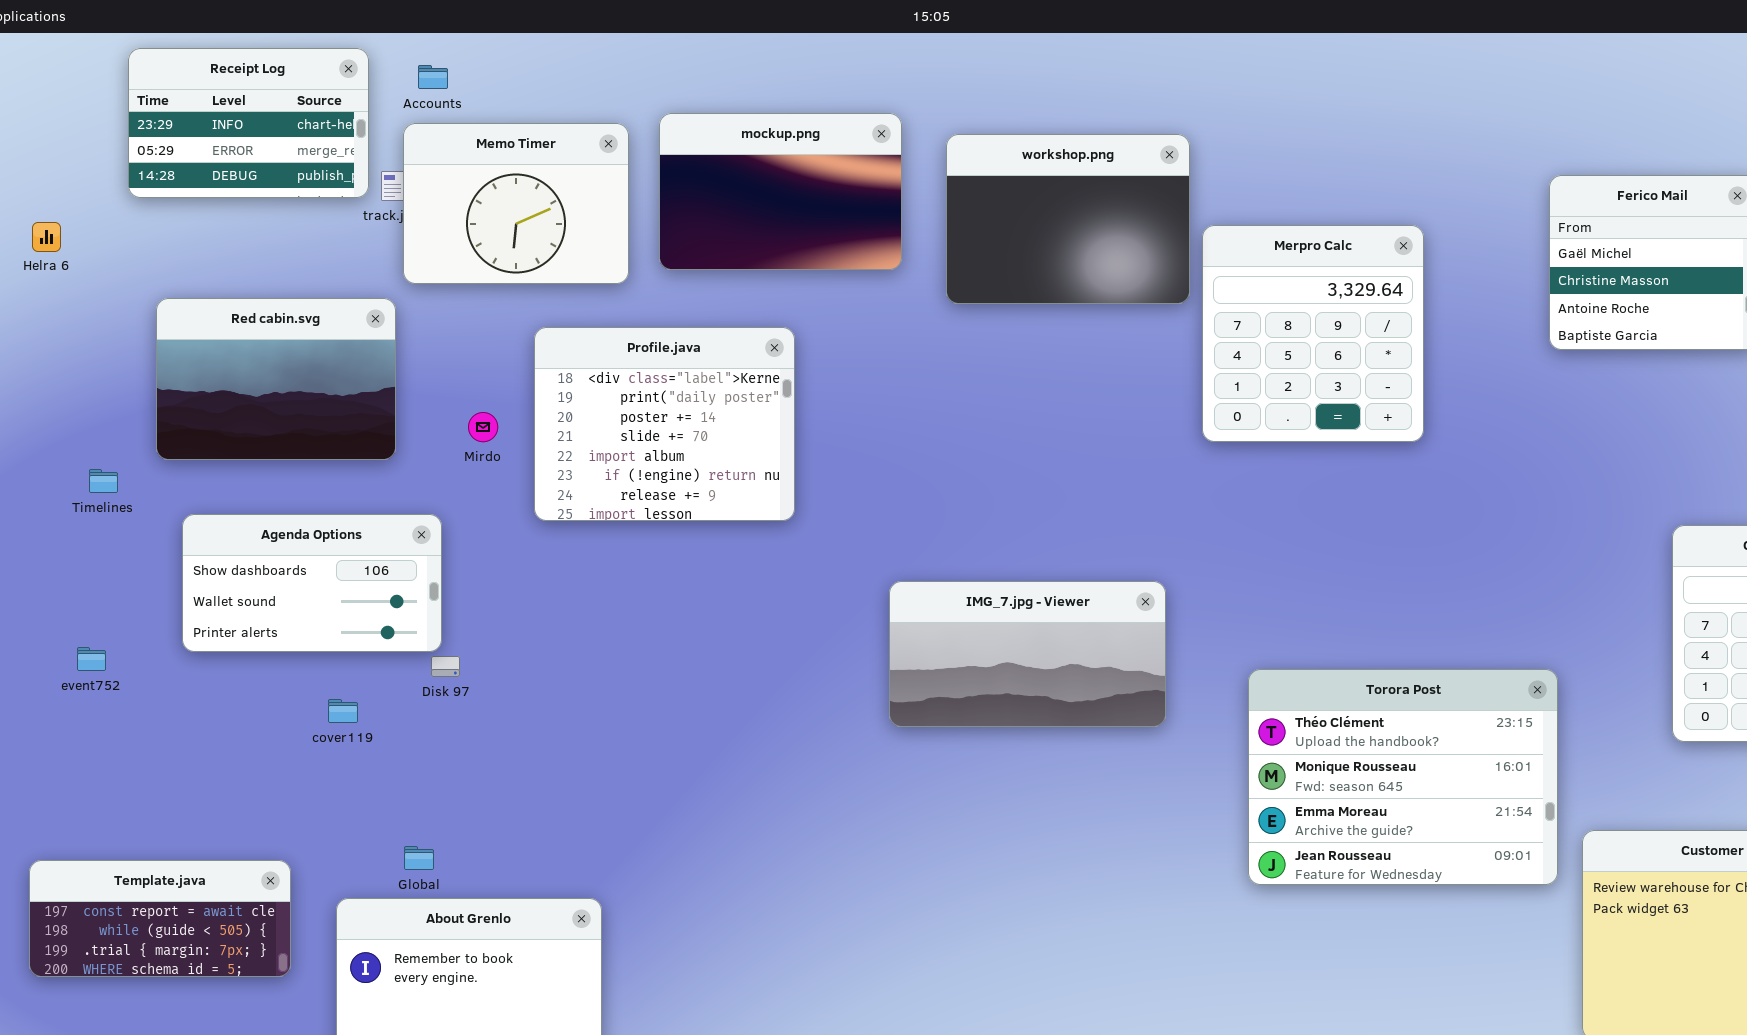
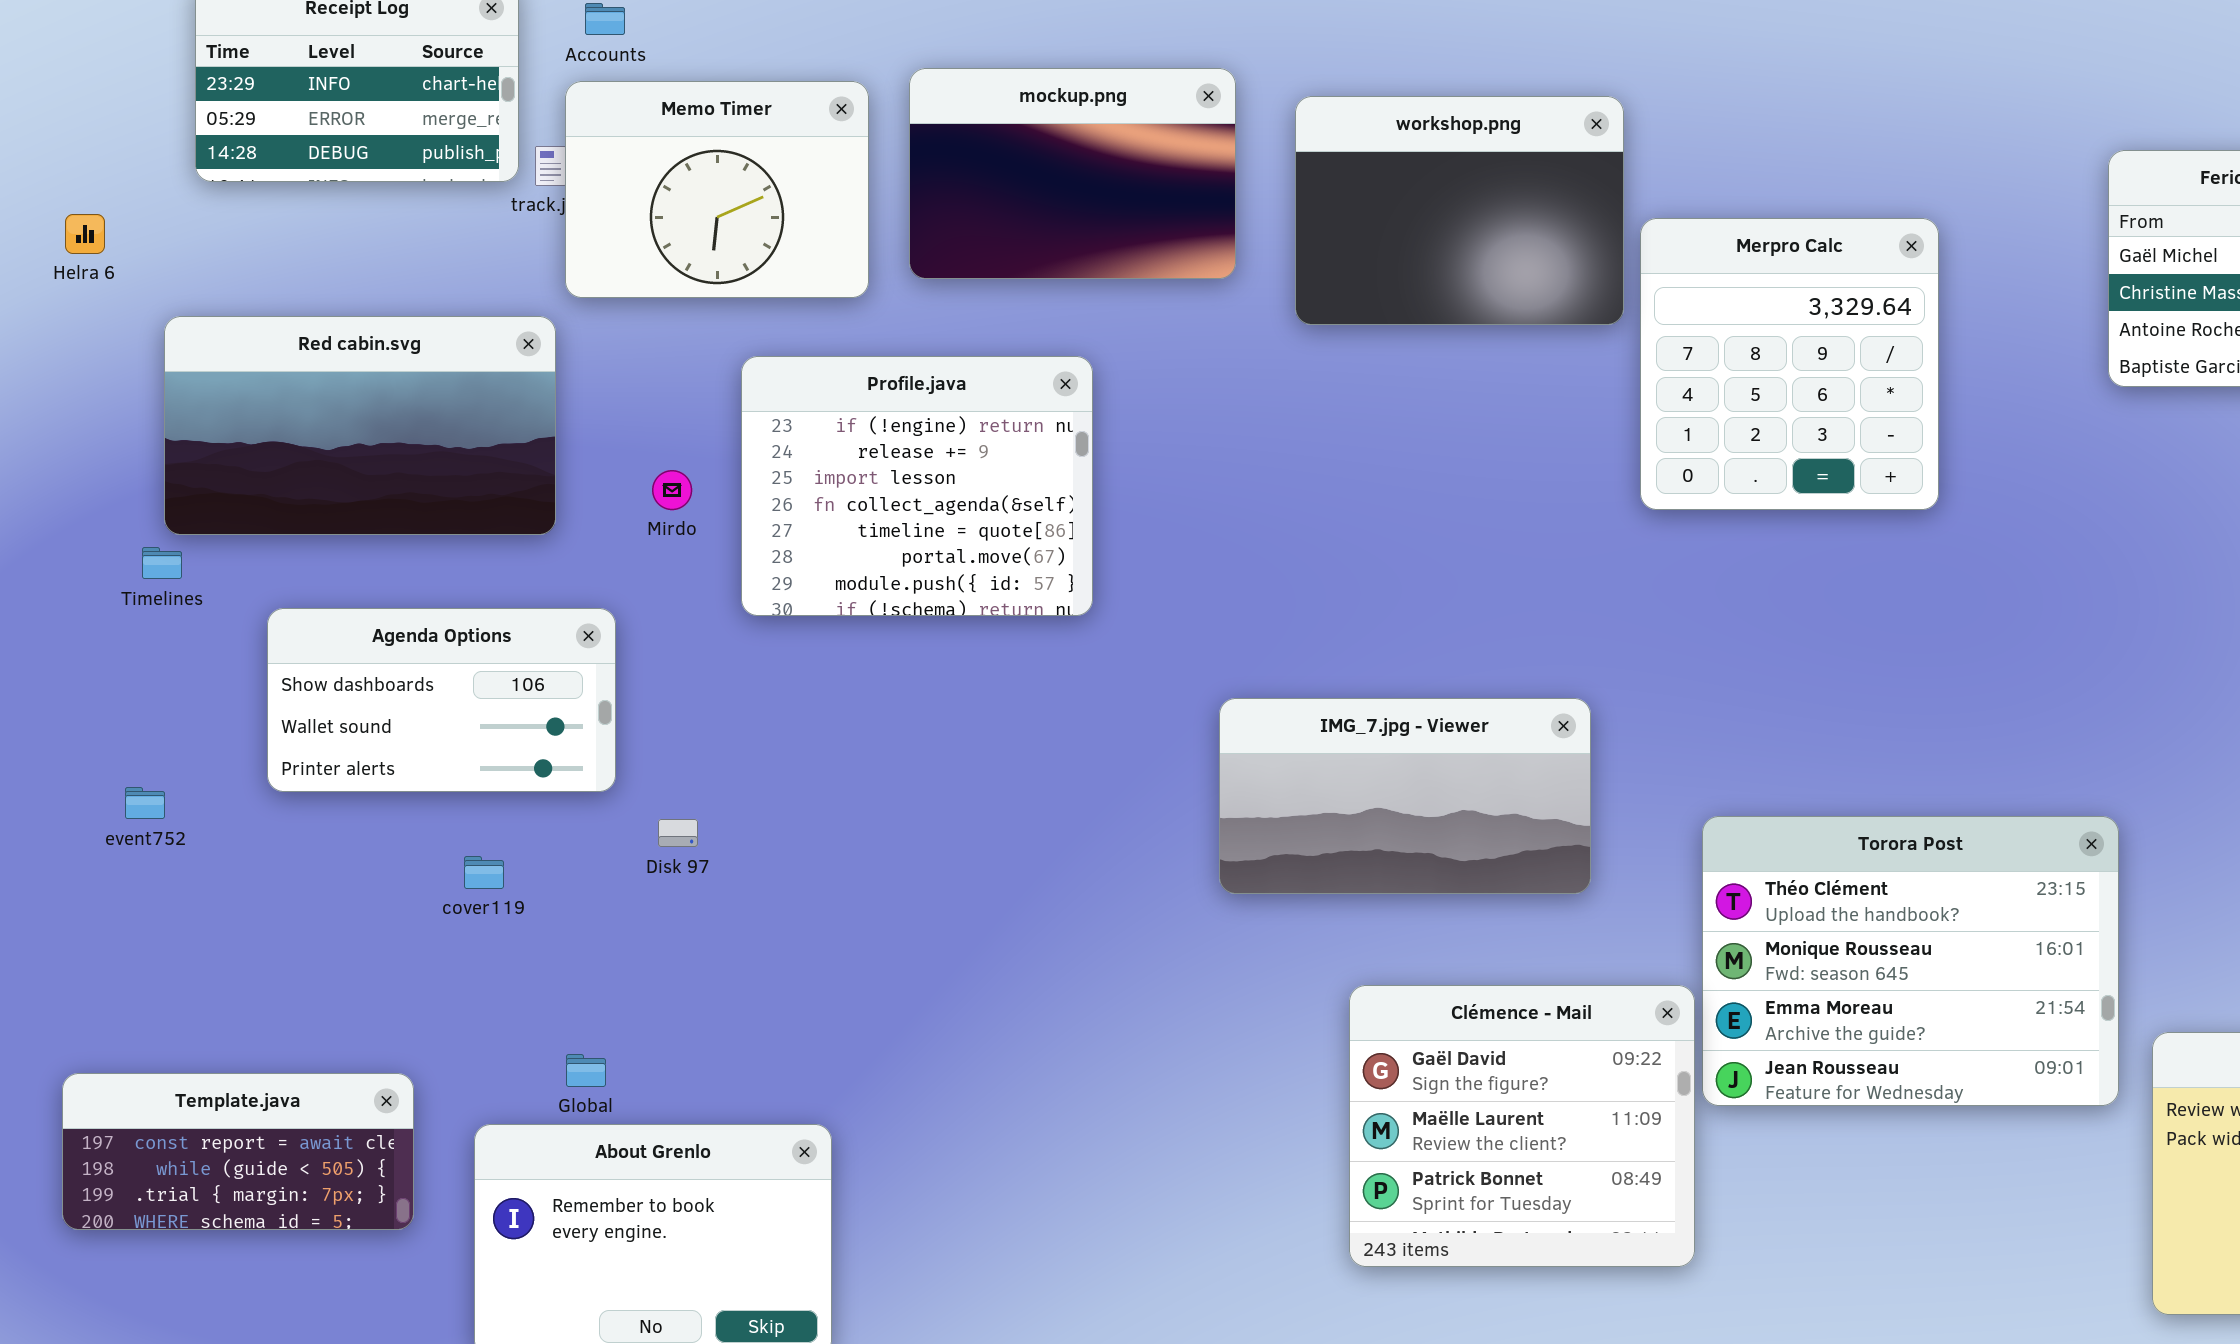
Red cabin.svg: [156,298,396,460] -> [164,316,556,535], resized
Profile.java: [534,327,795,521] -> [741,356,1093,616], scrolled down 5 rows
Disk 97: [431,656,460,677] -> [658,819,698,847], moved
Clémence - Mail: none -> [1349,985,1695,1267], opened

